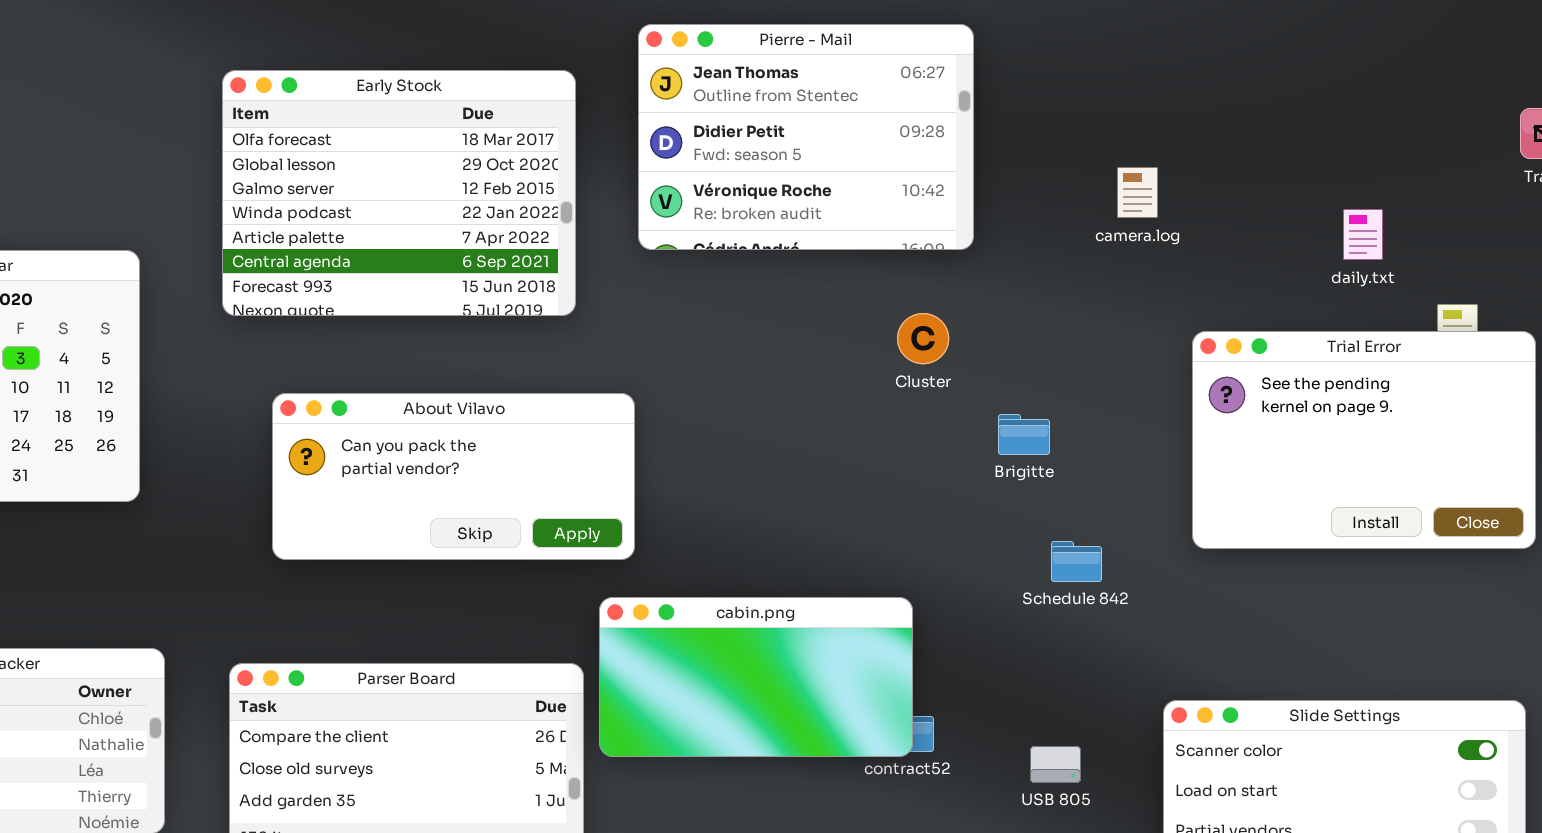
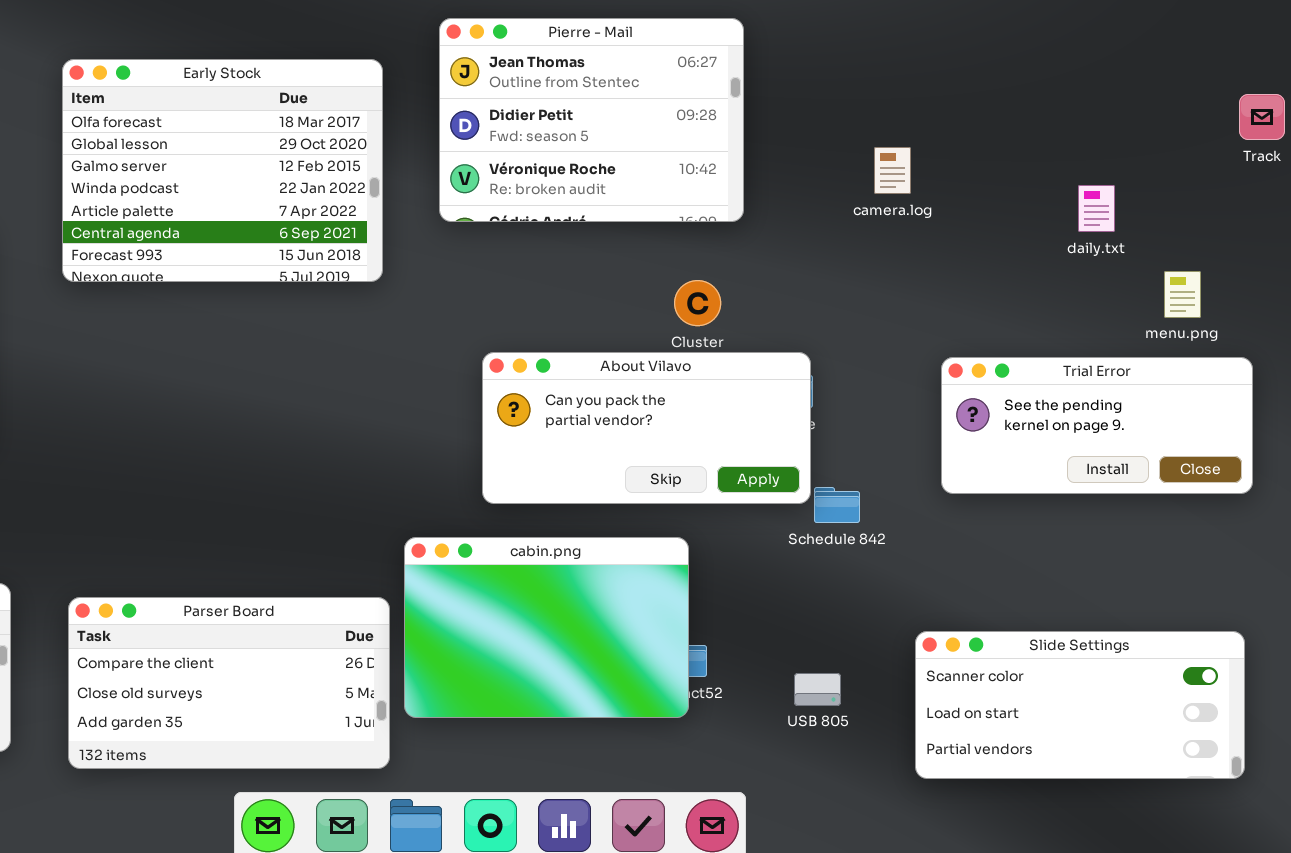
Trial Error: [1192,331,1536,549] -> [941,357,1253,494], resized
About Vilavo: [272,393,635,560] -> [482,352,811,504], moved
cabin.png: [599,597,913,757] -> [404,537,689,718], resized

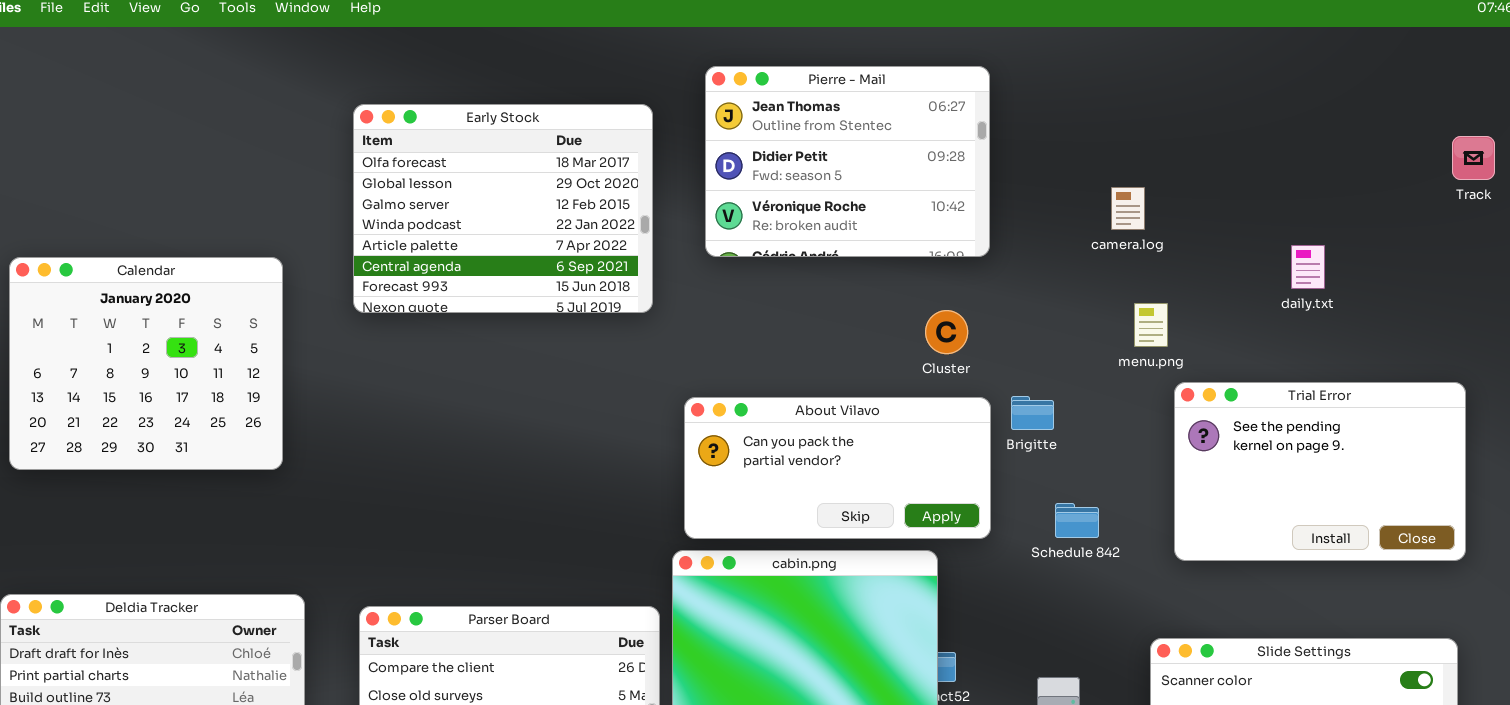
daily.txt: [1078,185,1115,232] -> [1291,245,1325,289], moved
menu.png: [1164,271,1201,318] -> [1134,303,1168,347], moved
About Vilavo: [482,352,811,504] -> [684,397,991,539], moved
Trial Error: [941,357,1253,494] -> [1174,382,1466,561], resized

